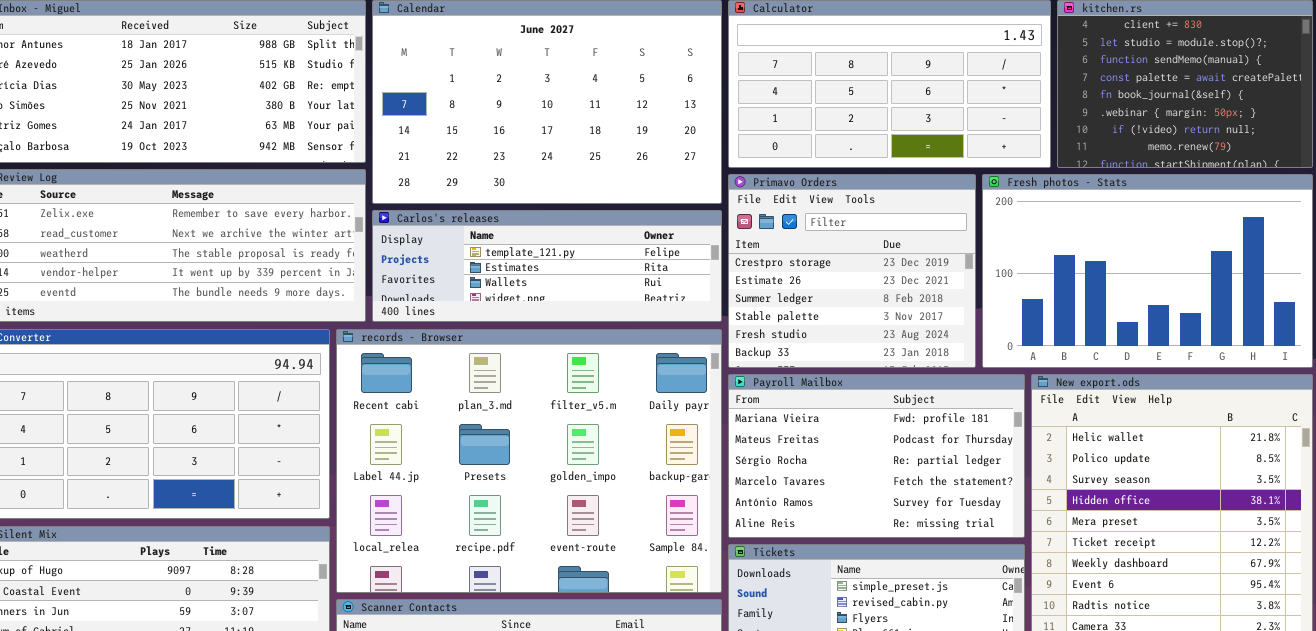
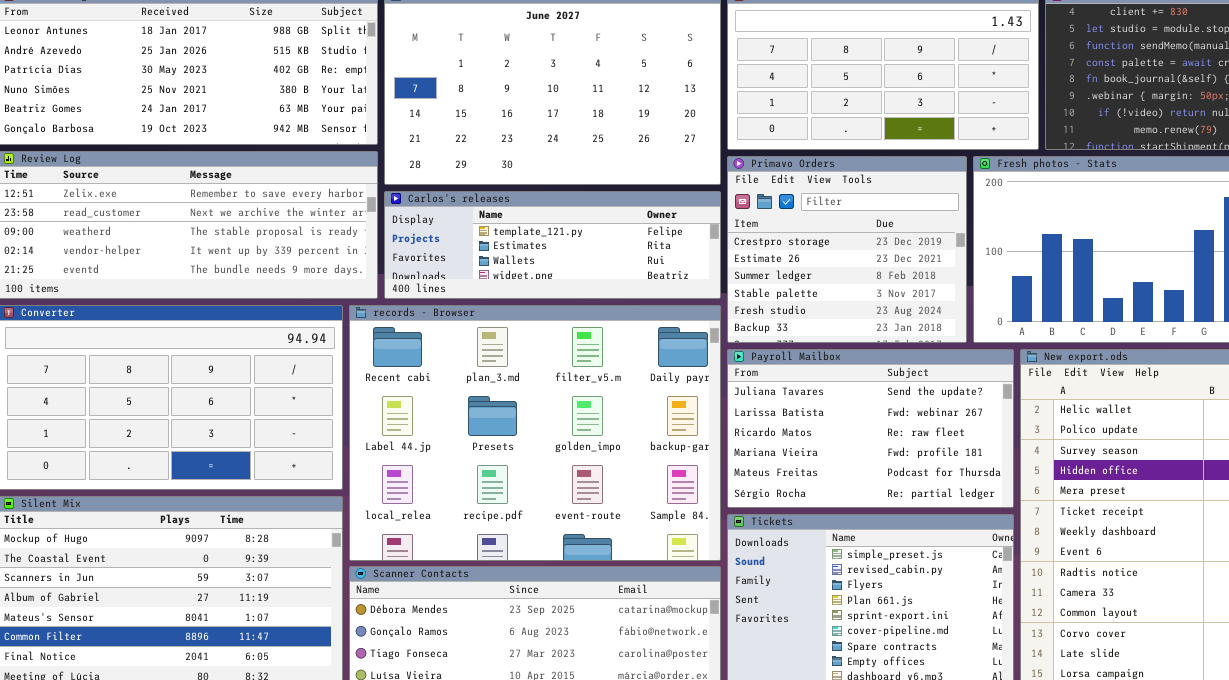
Payroll Mailbox: [728,374,1025,538] -> [727,349,1014,508], scrolled up 3 rows

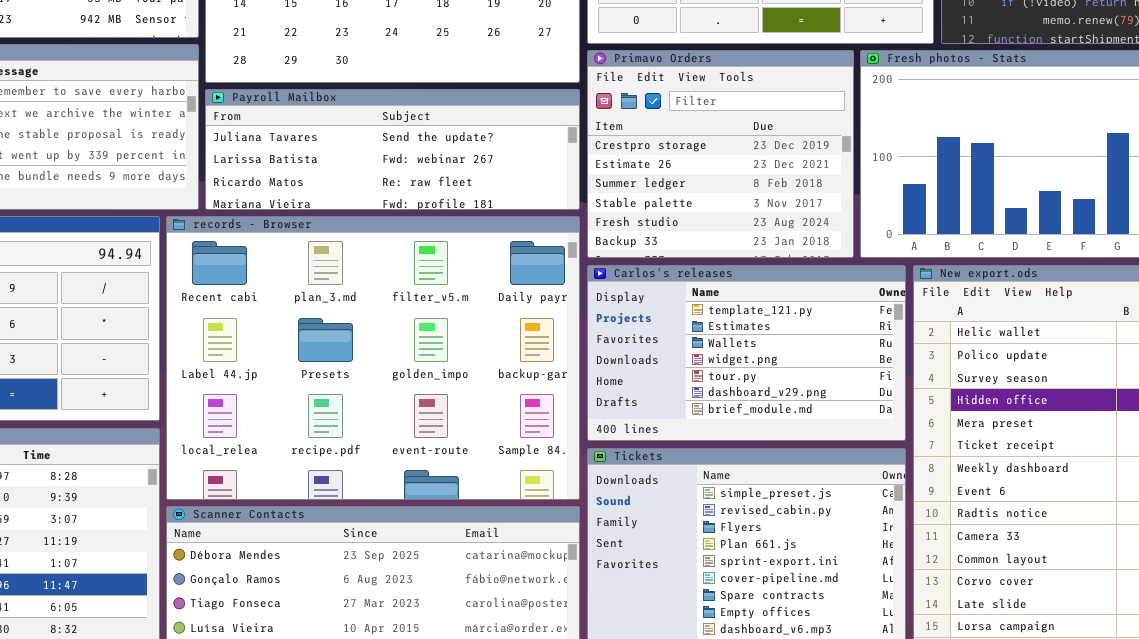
Carlos's releases: [384,191,721,299] -> [587,265,906,441], moved, resized
Payroll Mailbox: [727,349,1014,508] -> [205,89,580,210], moved, resized

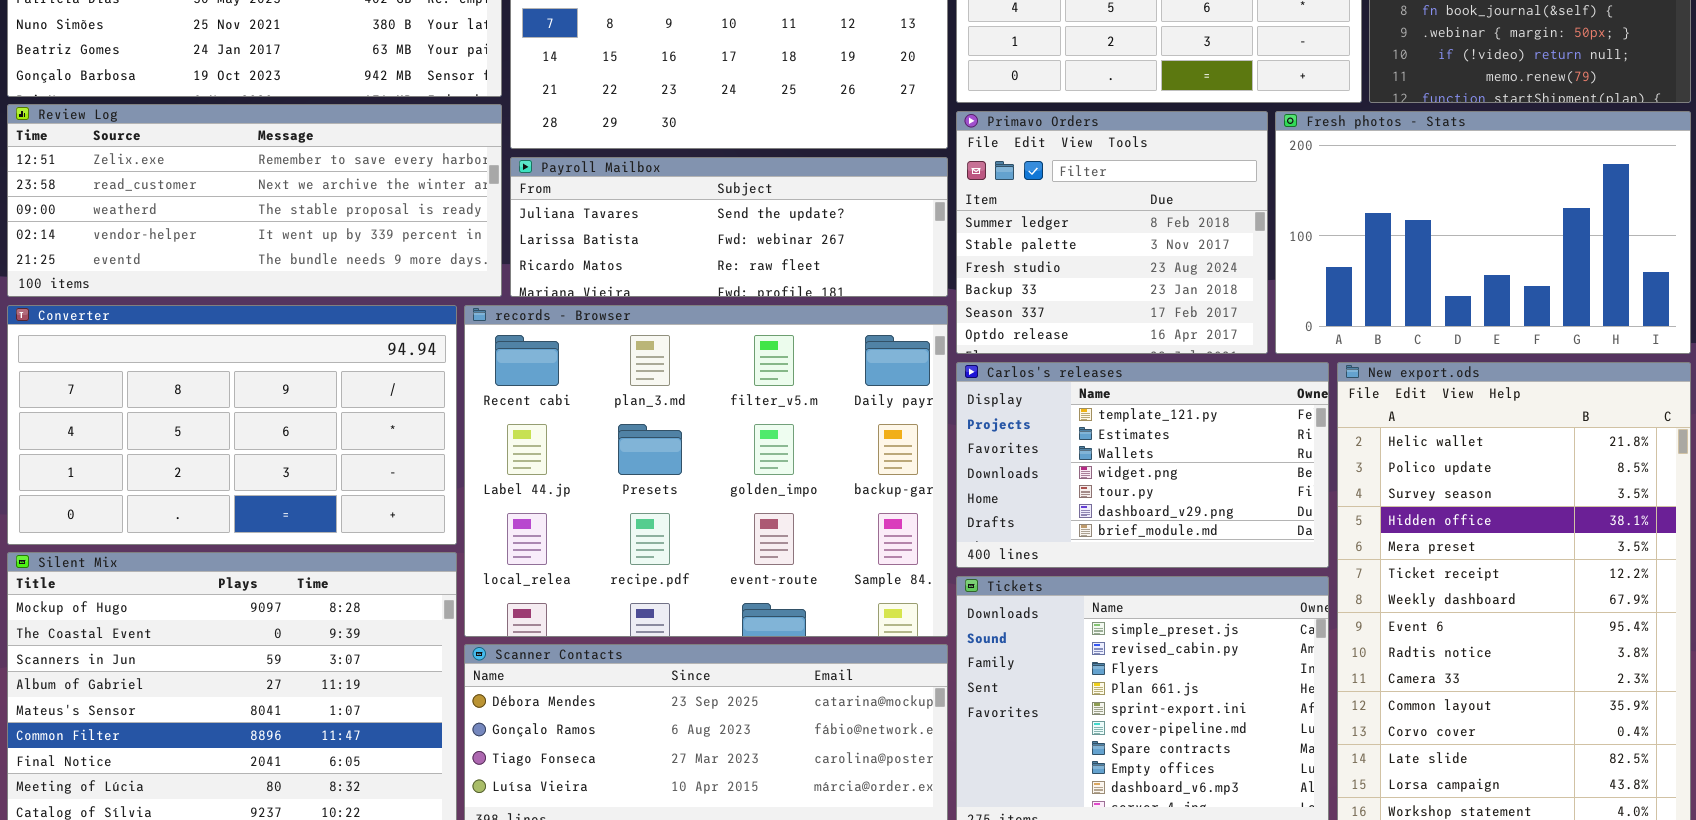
Primavo Orders: [587,50,854,258] -> [956,111,1268,354], scrolled down 2 rows

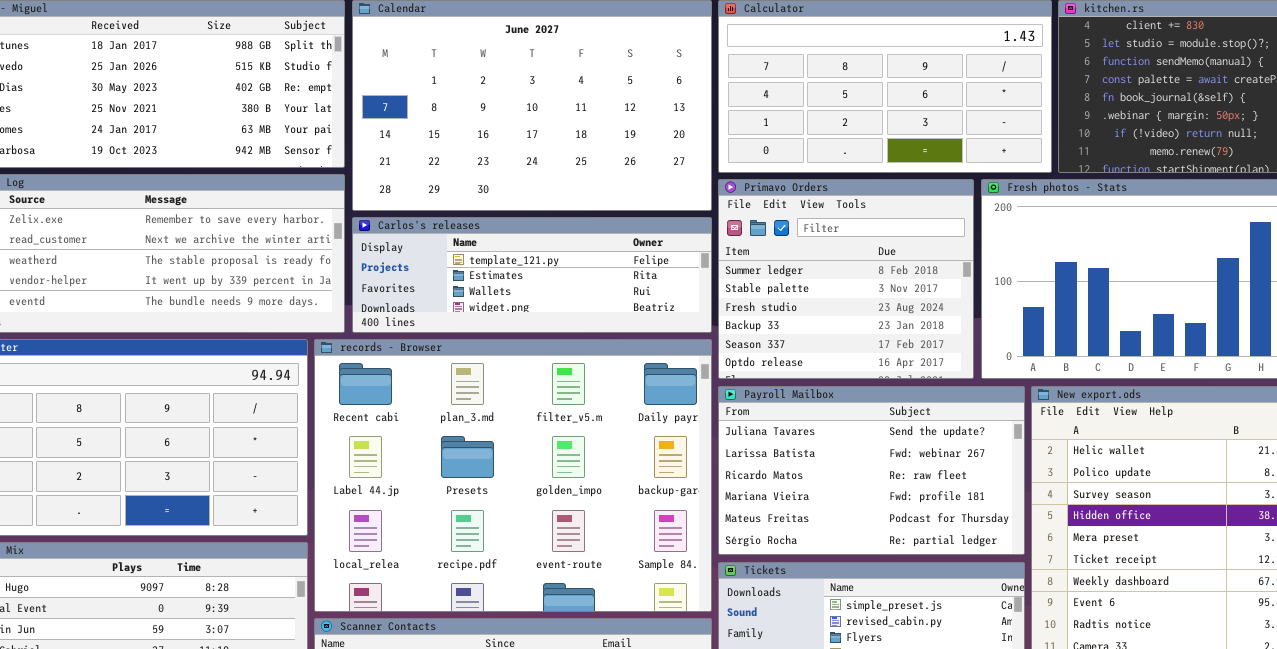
Payroll Mailbox: [510,157,948,297] -> [718,386,1025,555], moved, resized
Carlos's releases: [956,362,1329,568] -> [352,217,712,333], moved, resized

